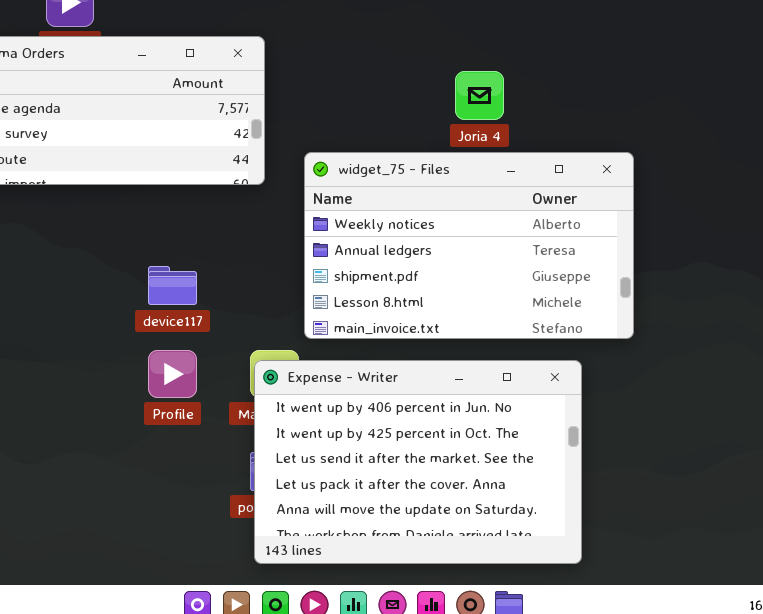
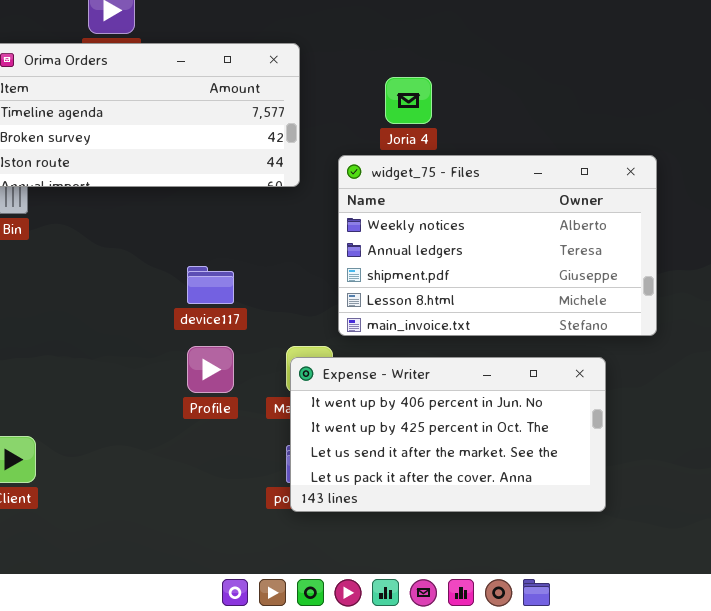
Joria 4: [455,71,504,120] -> [385,77,432,124], moved
Expense - Writer: [254,360,582,564] -> [290,357,606,512], resized

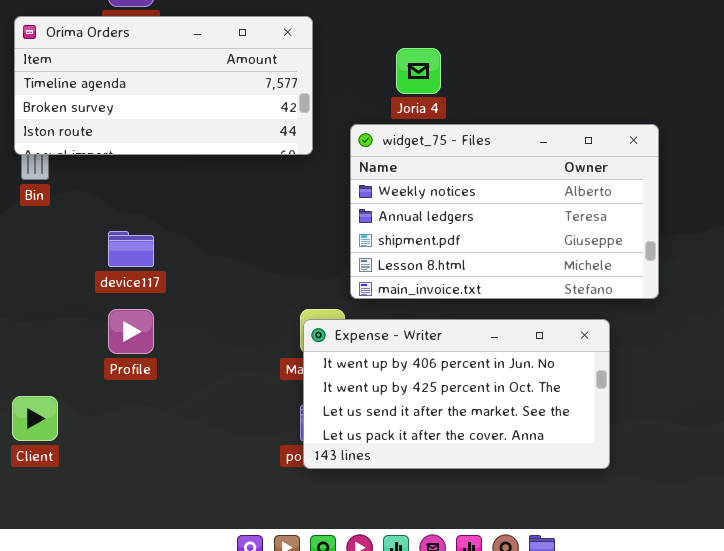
device117: [187,266,234,304] -> [108,231,154,267], moved
Profile: [187,346,234,393] -> [108,309,154,354], moved

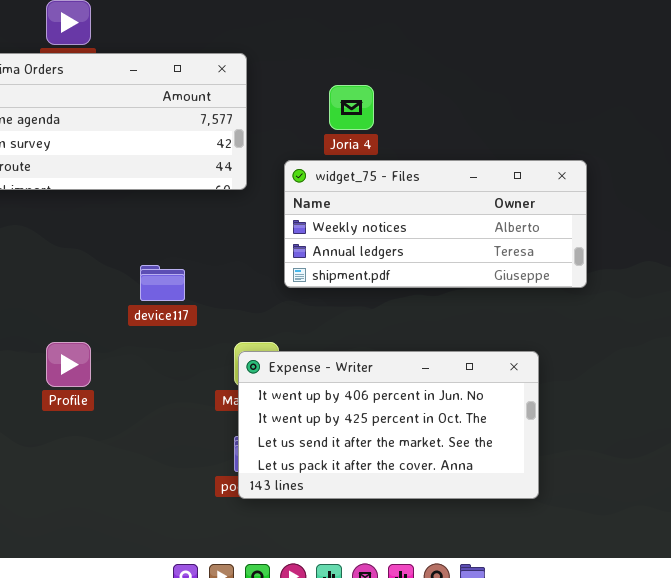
widget_75 - Files: [350,124,659,299] -> [284,160,587,288], resized
device117: [108,231,154,267] -> [140,265,185,301], moved

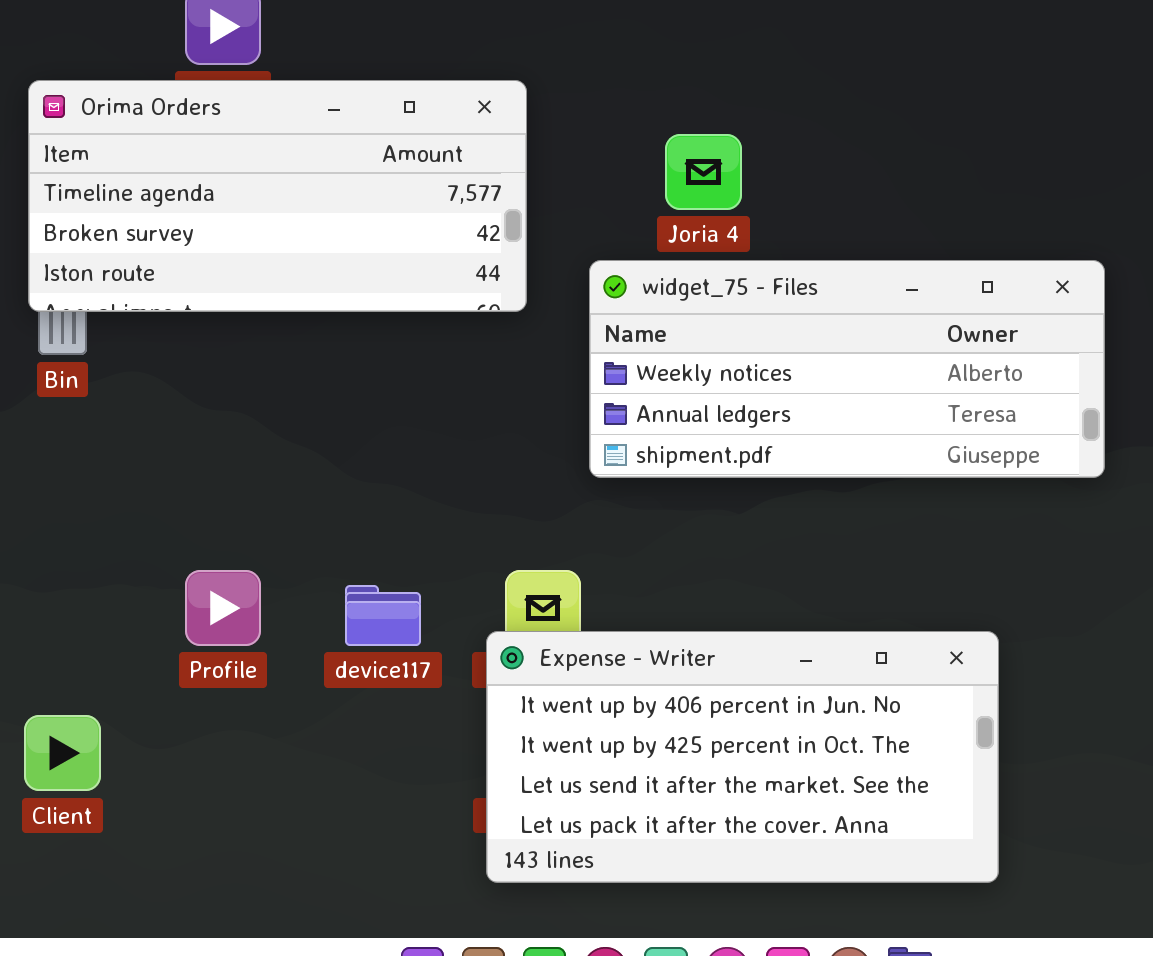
device117: [140,265,185,301] -> [345,585,421,646], moved
Expense - Writer: [238,351,539,499] -> [486,631,999,883], moved

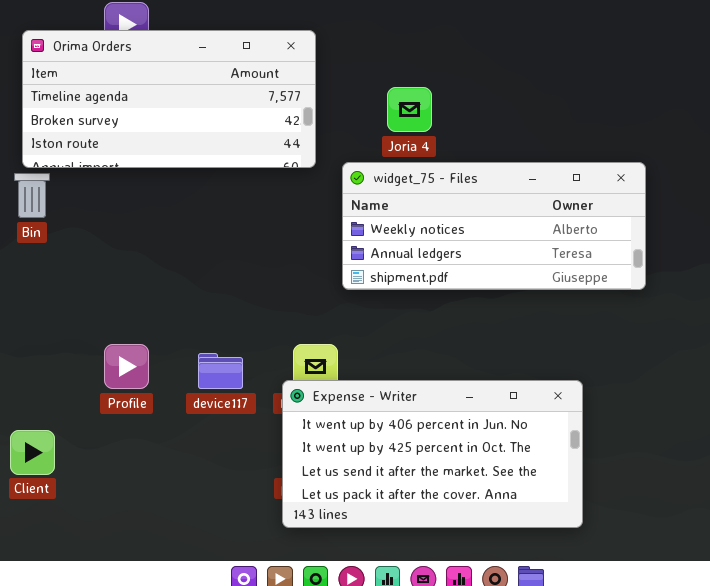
Orima Orders: [28,80,527,312] -> [22,30,316,168], moved

